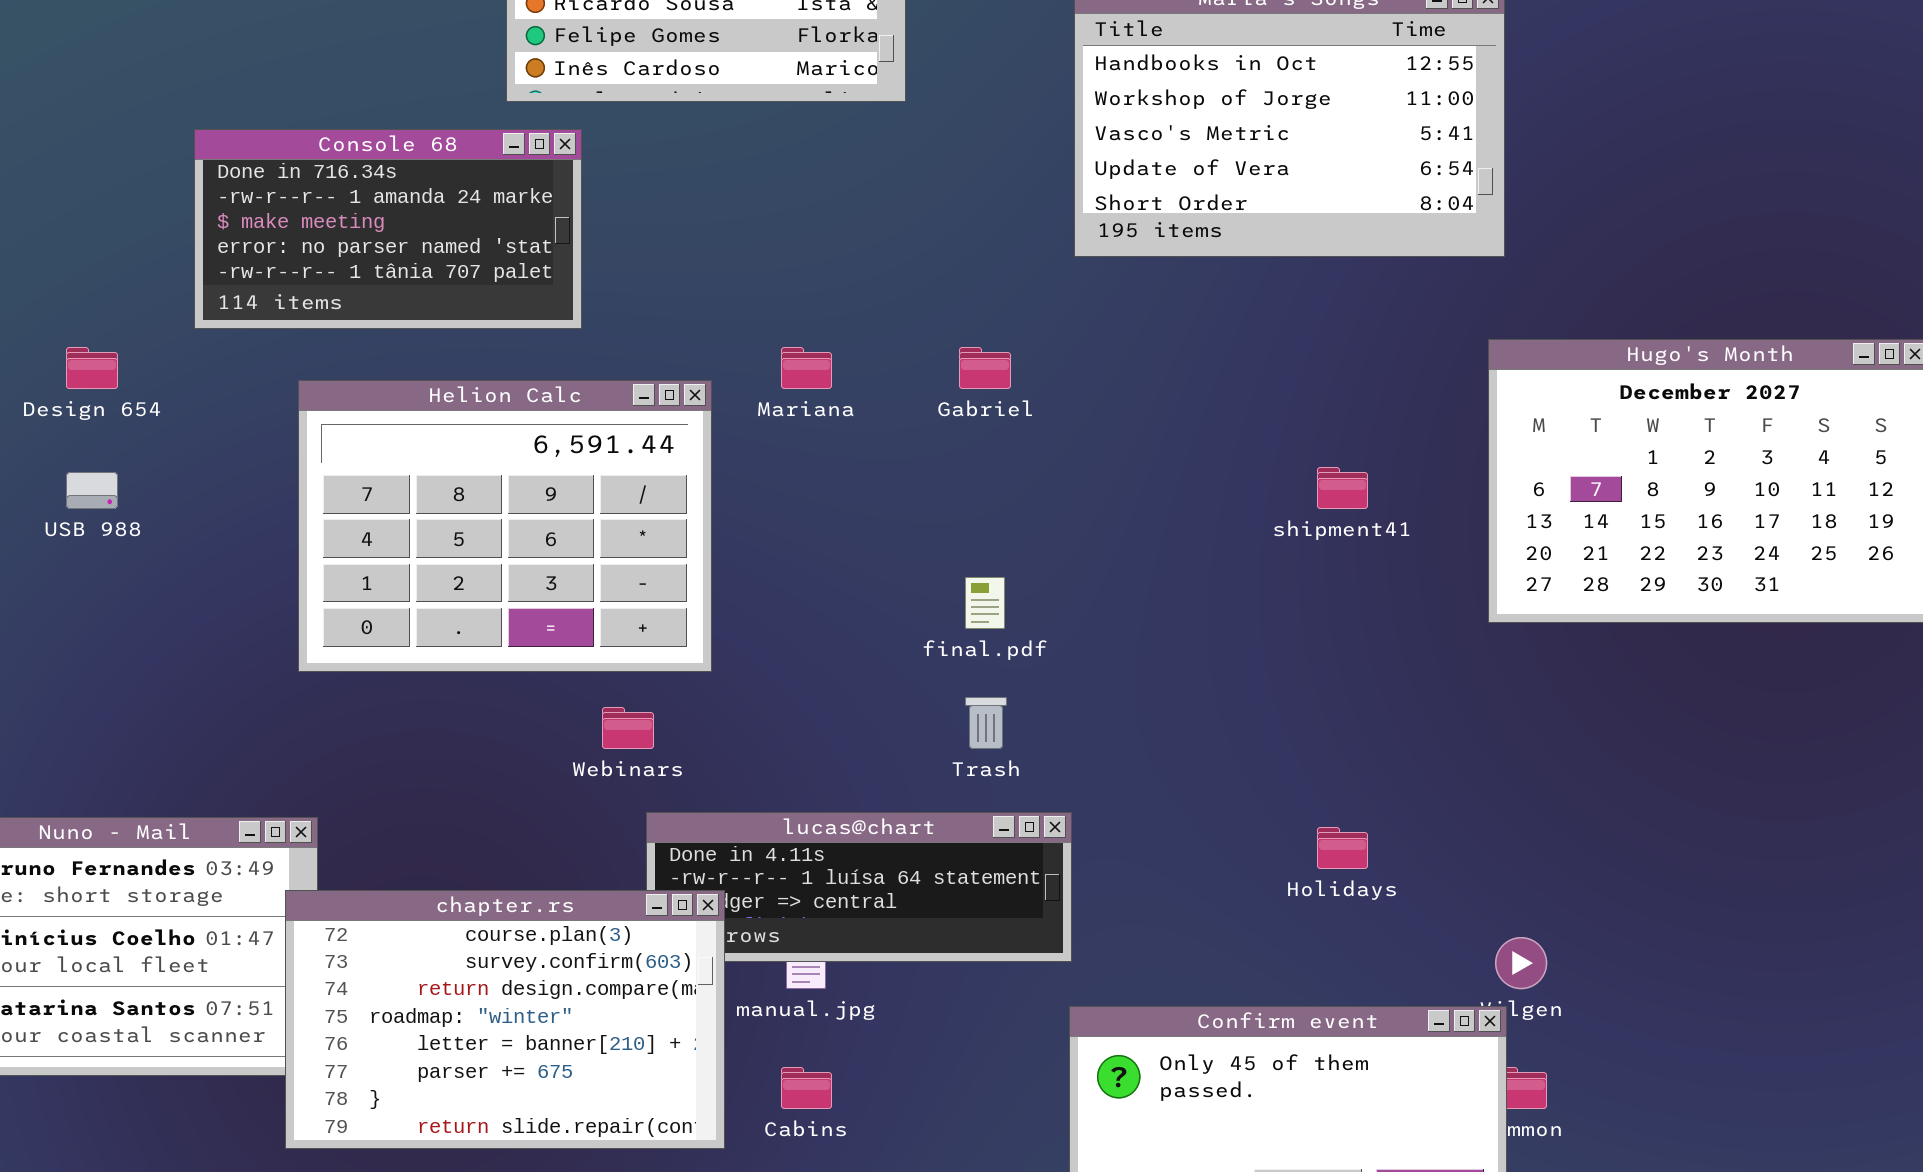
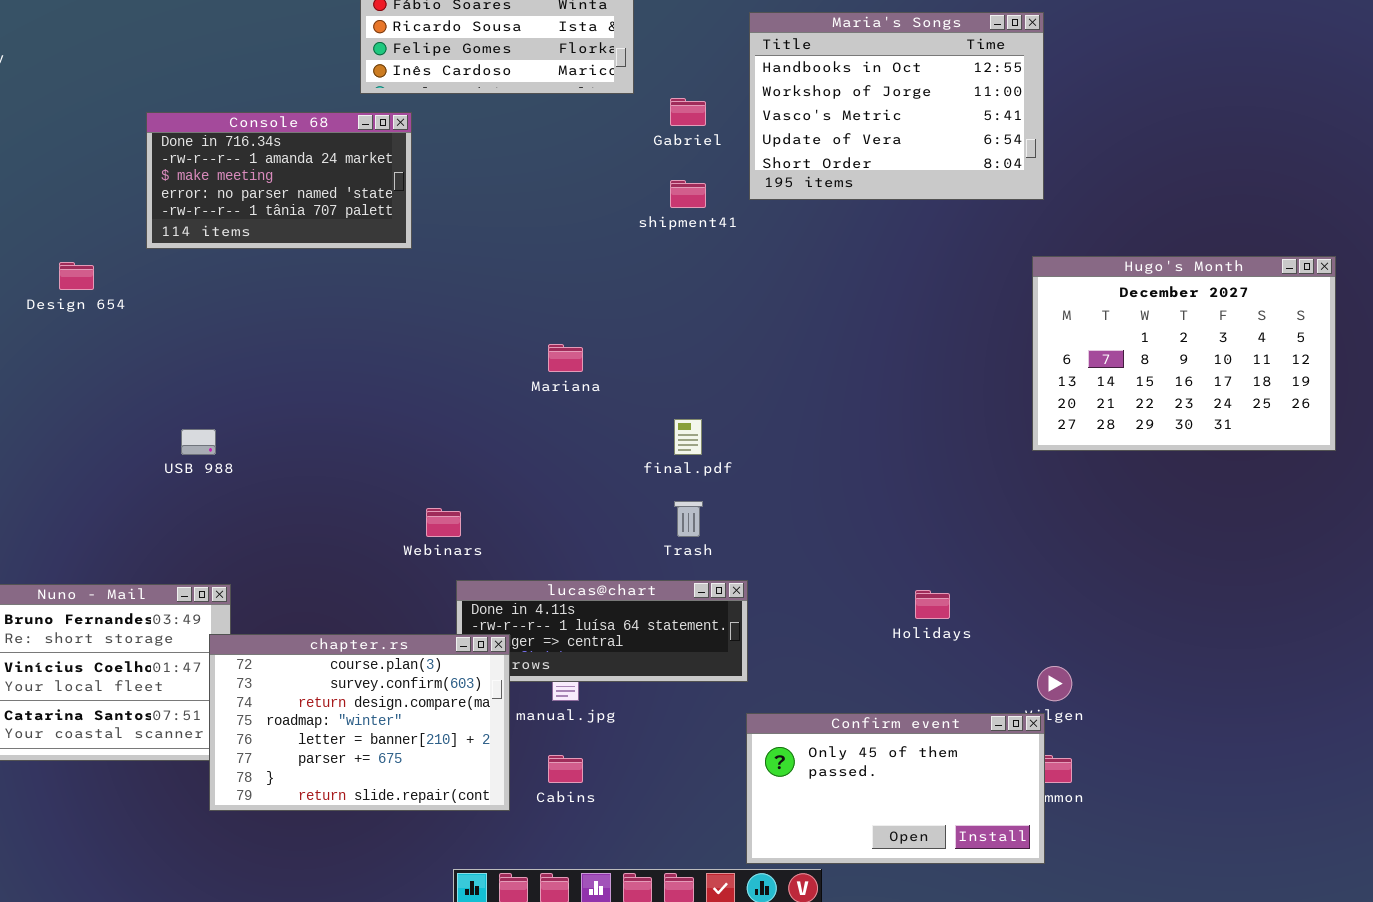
Mariana: [781,347,832,389] -> [548,344,583,372], moved
Gabriel: [959,347,1011,389] -> [670,98,706,126], moved
Helion Calc: [298,380,712,672] -> none, closed
shipment41: [1317,467,1368,509] -> [670,180,706,208], moved
USB 988: [66,472,118,509] -> [181,429,216,455], moved

